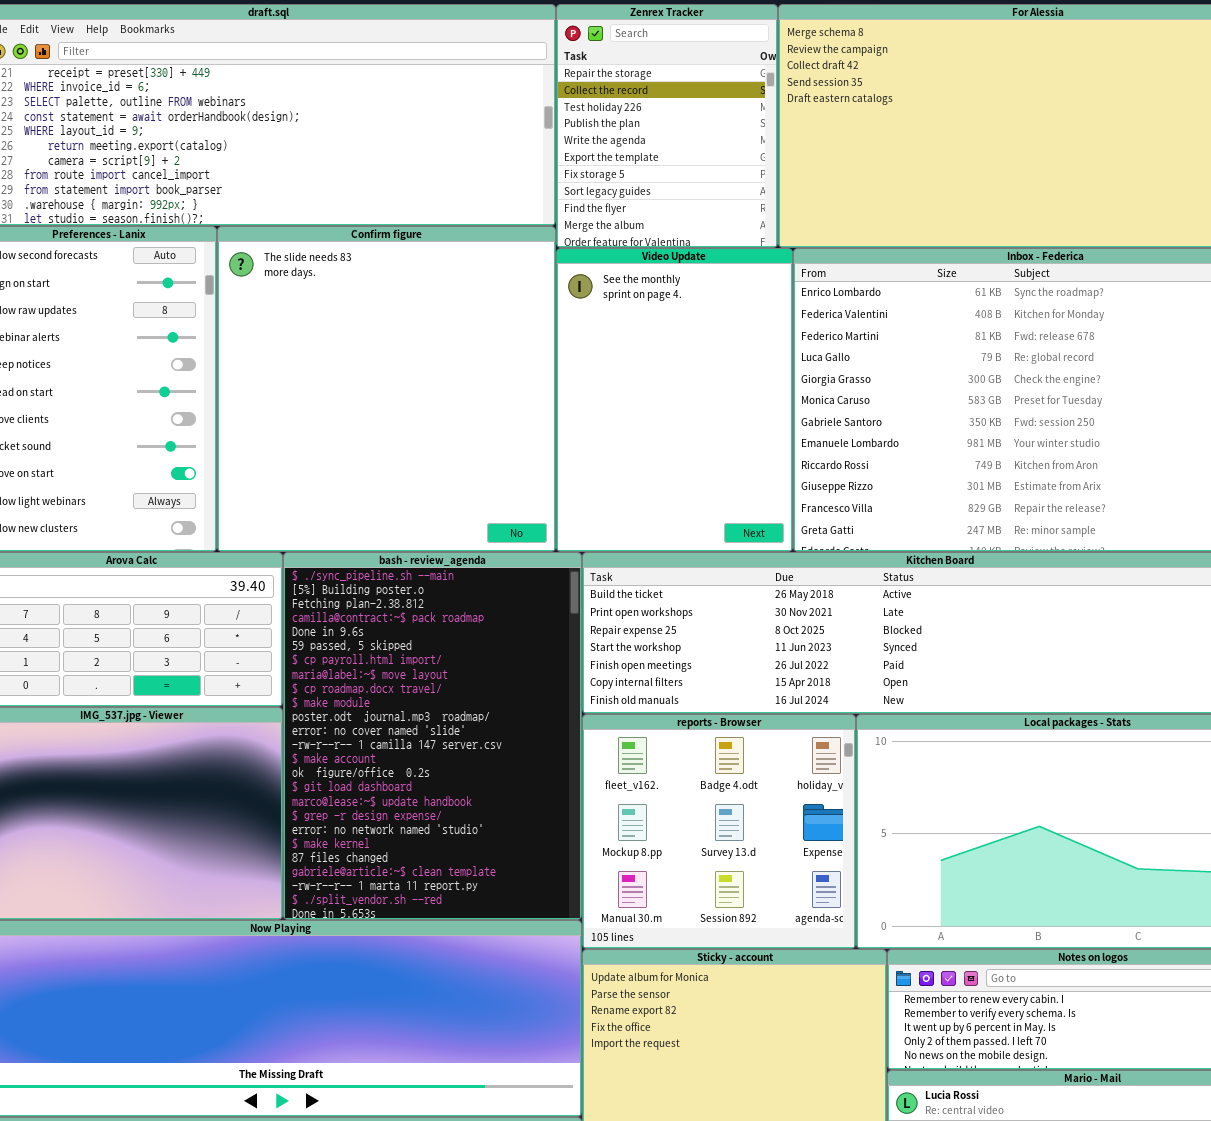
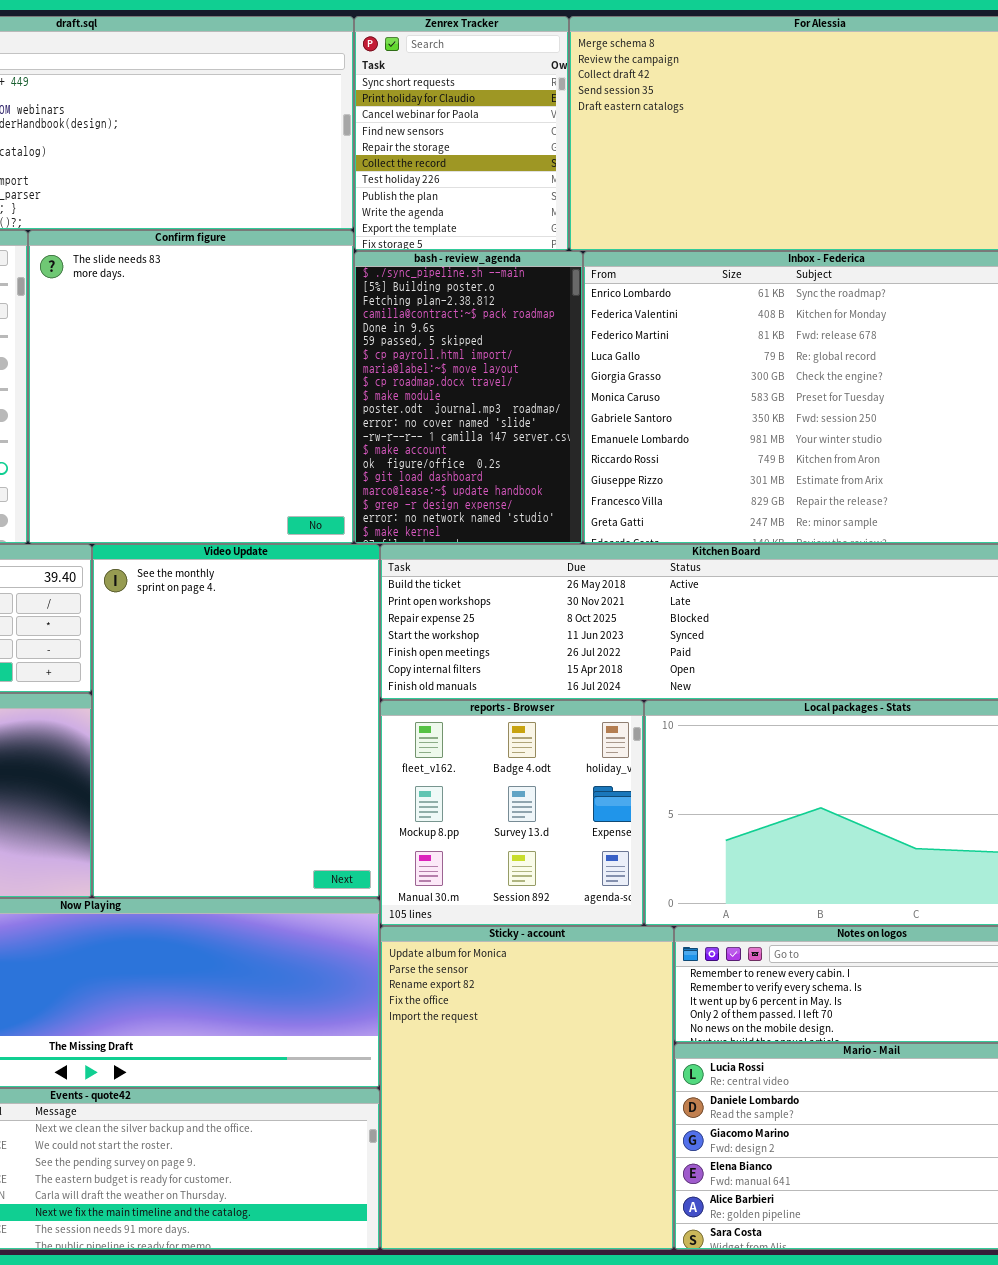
Zenrex Tracker: [556,4,778,248] -> [354,16,569,251], scrolled up 4 rows
Video Update: [556,248,793,552] -> [92,544,380,898], moved, resized
bash - review_agenda: [283,552,582,920] -> [354,251,583,544], moved, resized

